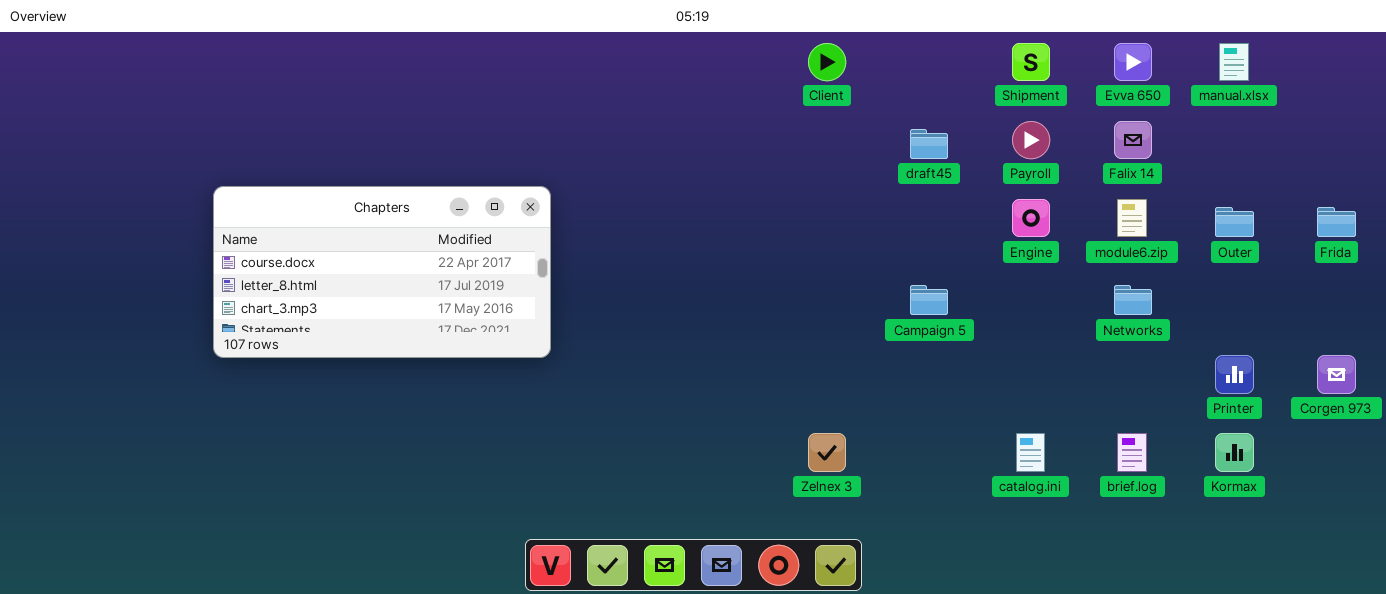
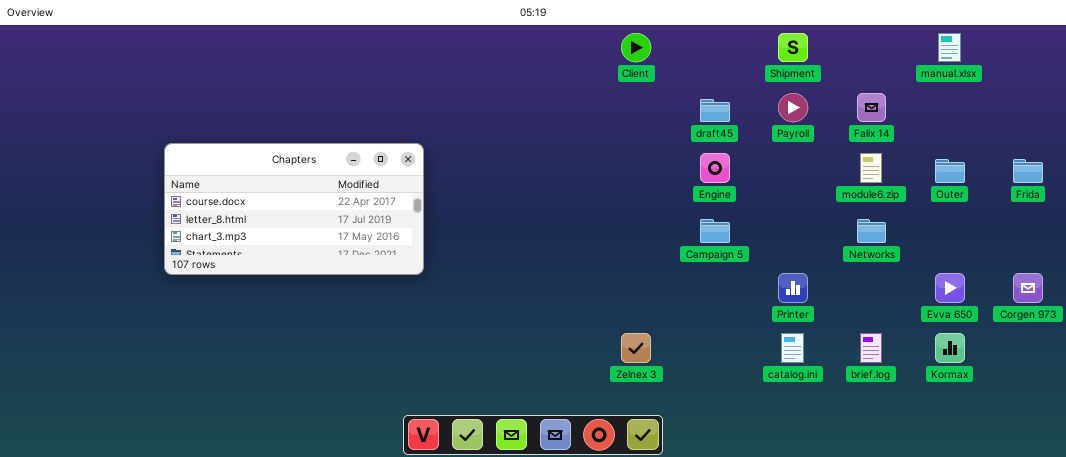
Evva 650: [1114,43,1152,81] -> [935,273,965,303], moved
Engine: [1012,199,1050,237] -> [700,153,730,183], moved
Printer: [1215,355,1254,394] -> [778,273,808,303], moved

